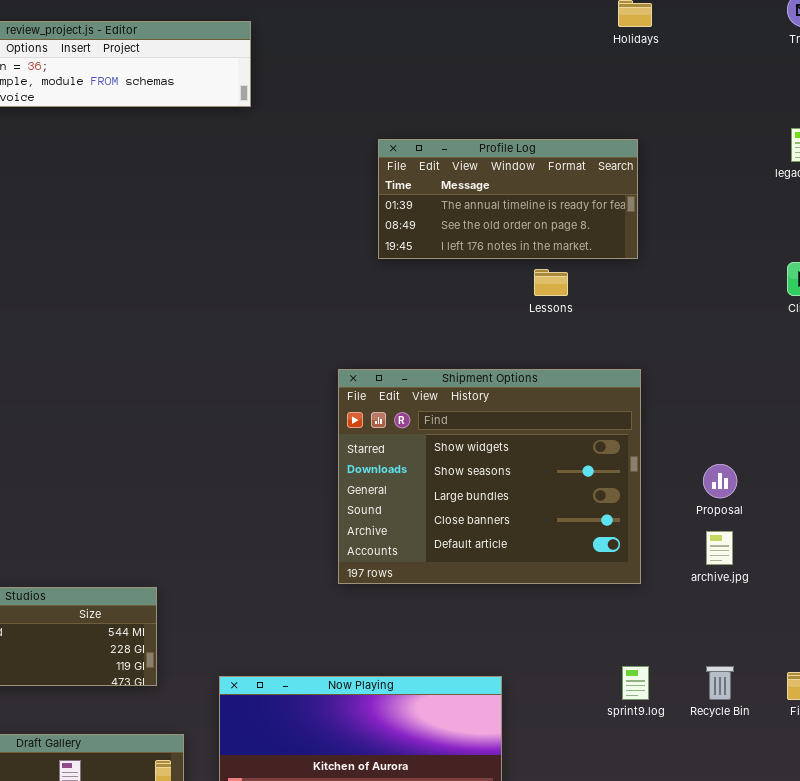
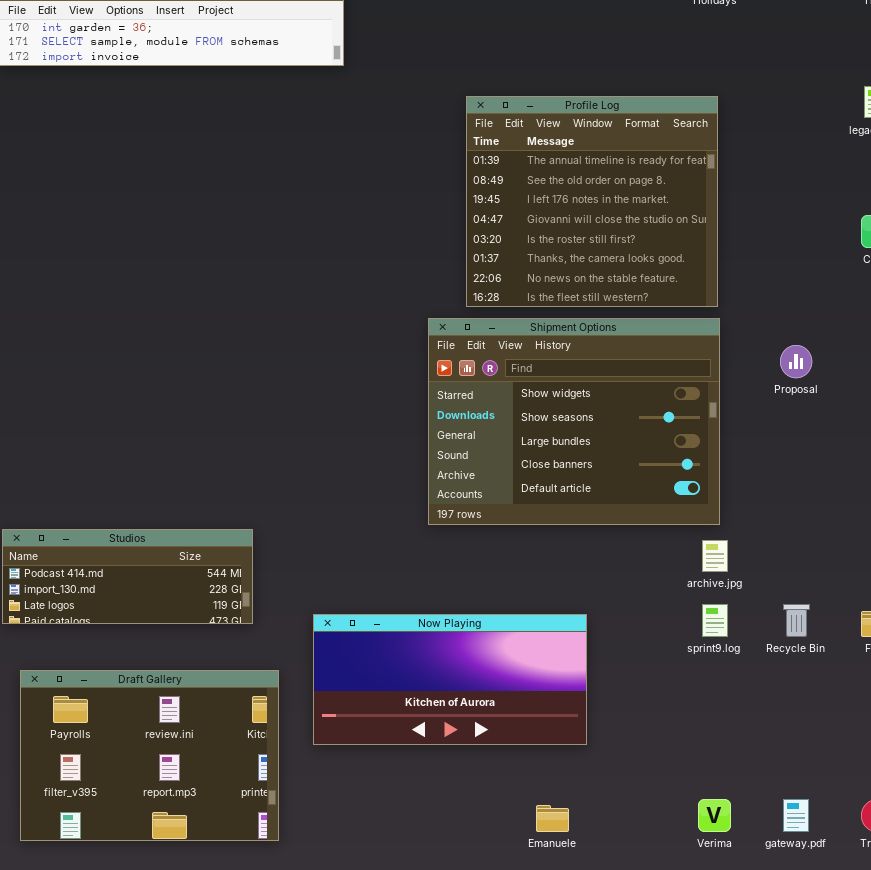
Profile Log: [378,139,638,259] -> [466,96,718,307], resized
Proposal: [703,464,737,498] -> [780,345,812,378], moved
archive.jpg: [706,531,733,565] -> [702,540,728,572], moved

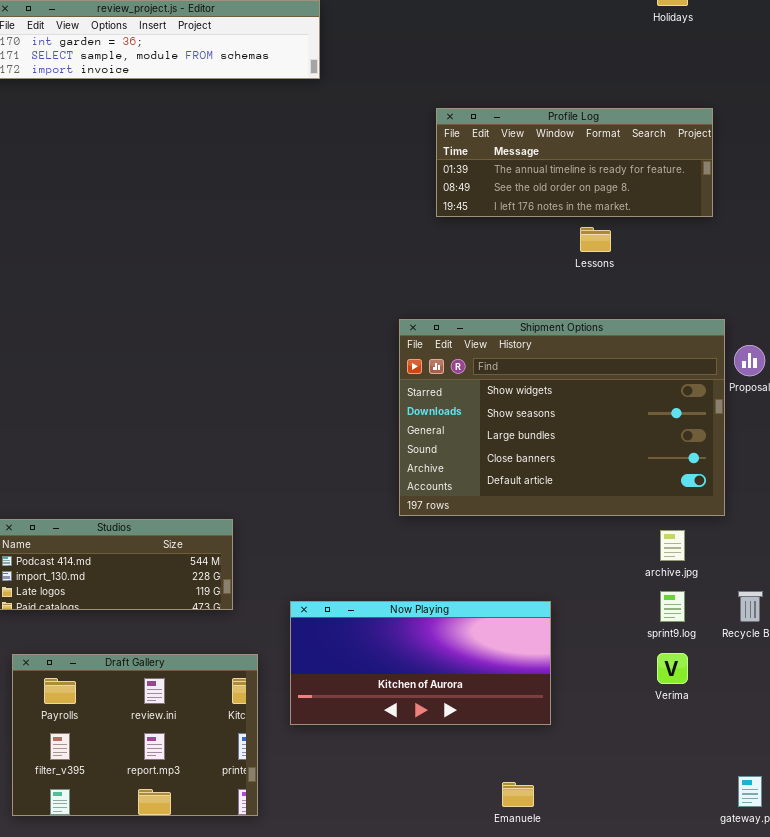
Profile Log: [466,96,718,307] -> [436,108,713,217], resized
Shipment Options: [428,318,720,525] -> [399,319,725,516], resized
Verima: [698,799,731,832] -> [657,653,688,684], moved

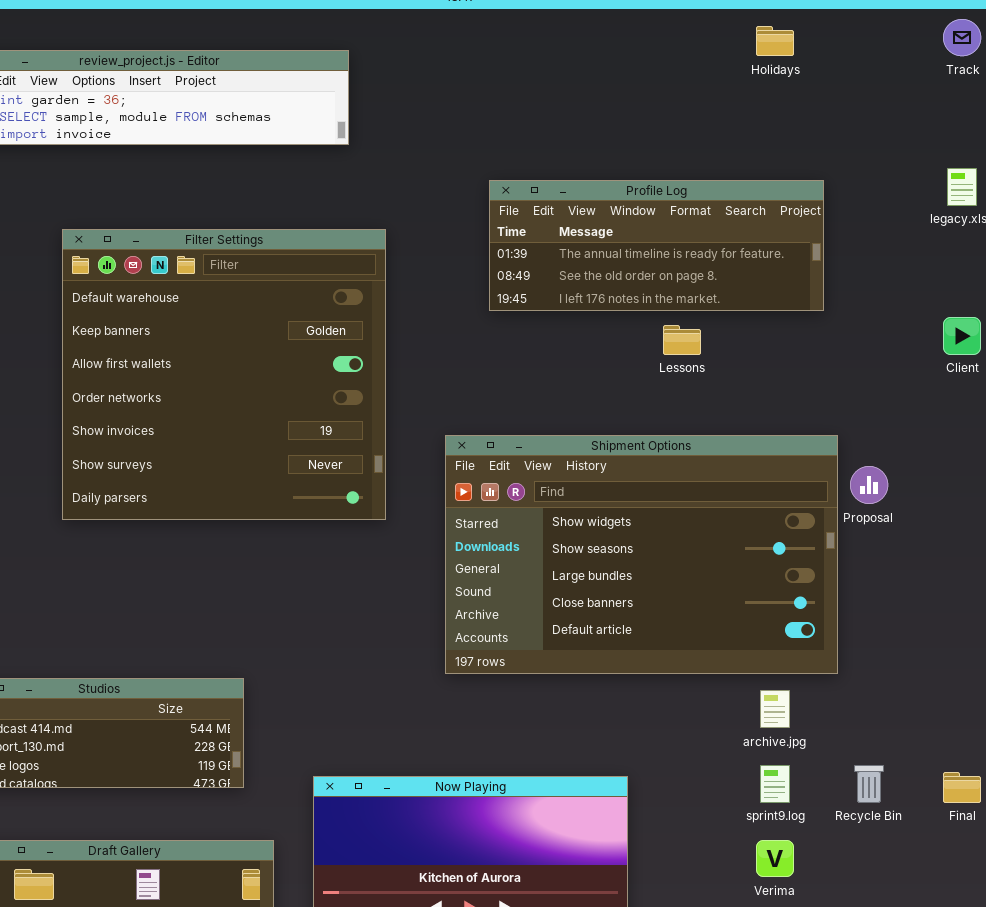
Filter Settings: none -> [62,229,386,520], opened

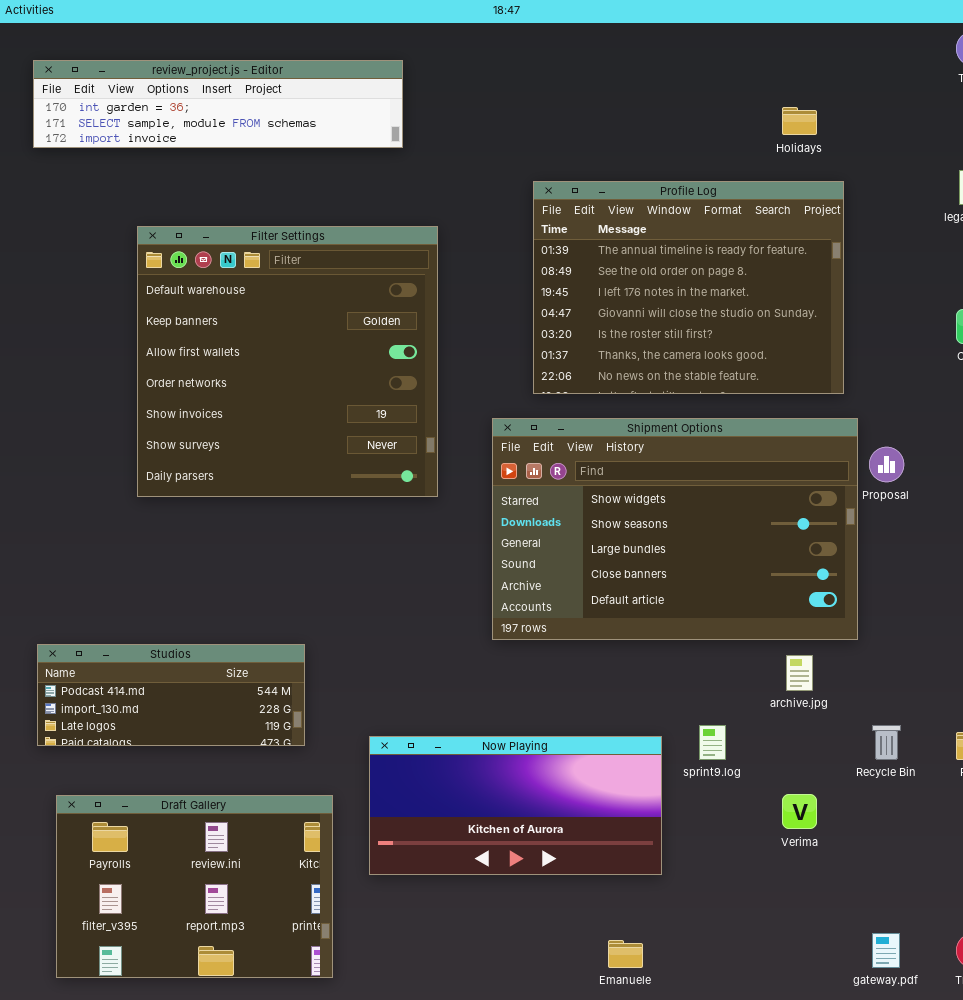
Holidays: [756,26,794,56] -> [782,107,817,135], moved
Profile Log: [489,180,824,311] -> [533,181,844,394], resized
sprint9.log: [760,765,790,803] -> [699,725,726,760], moved

